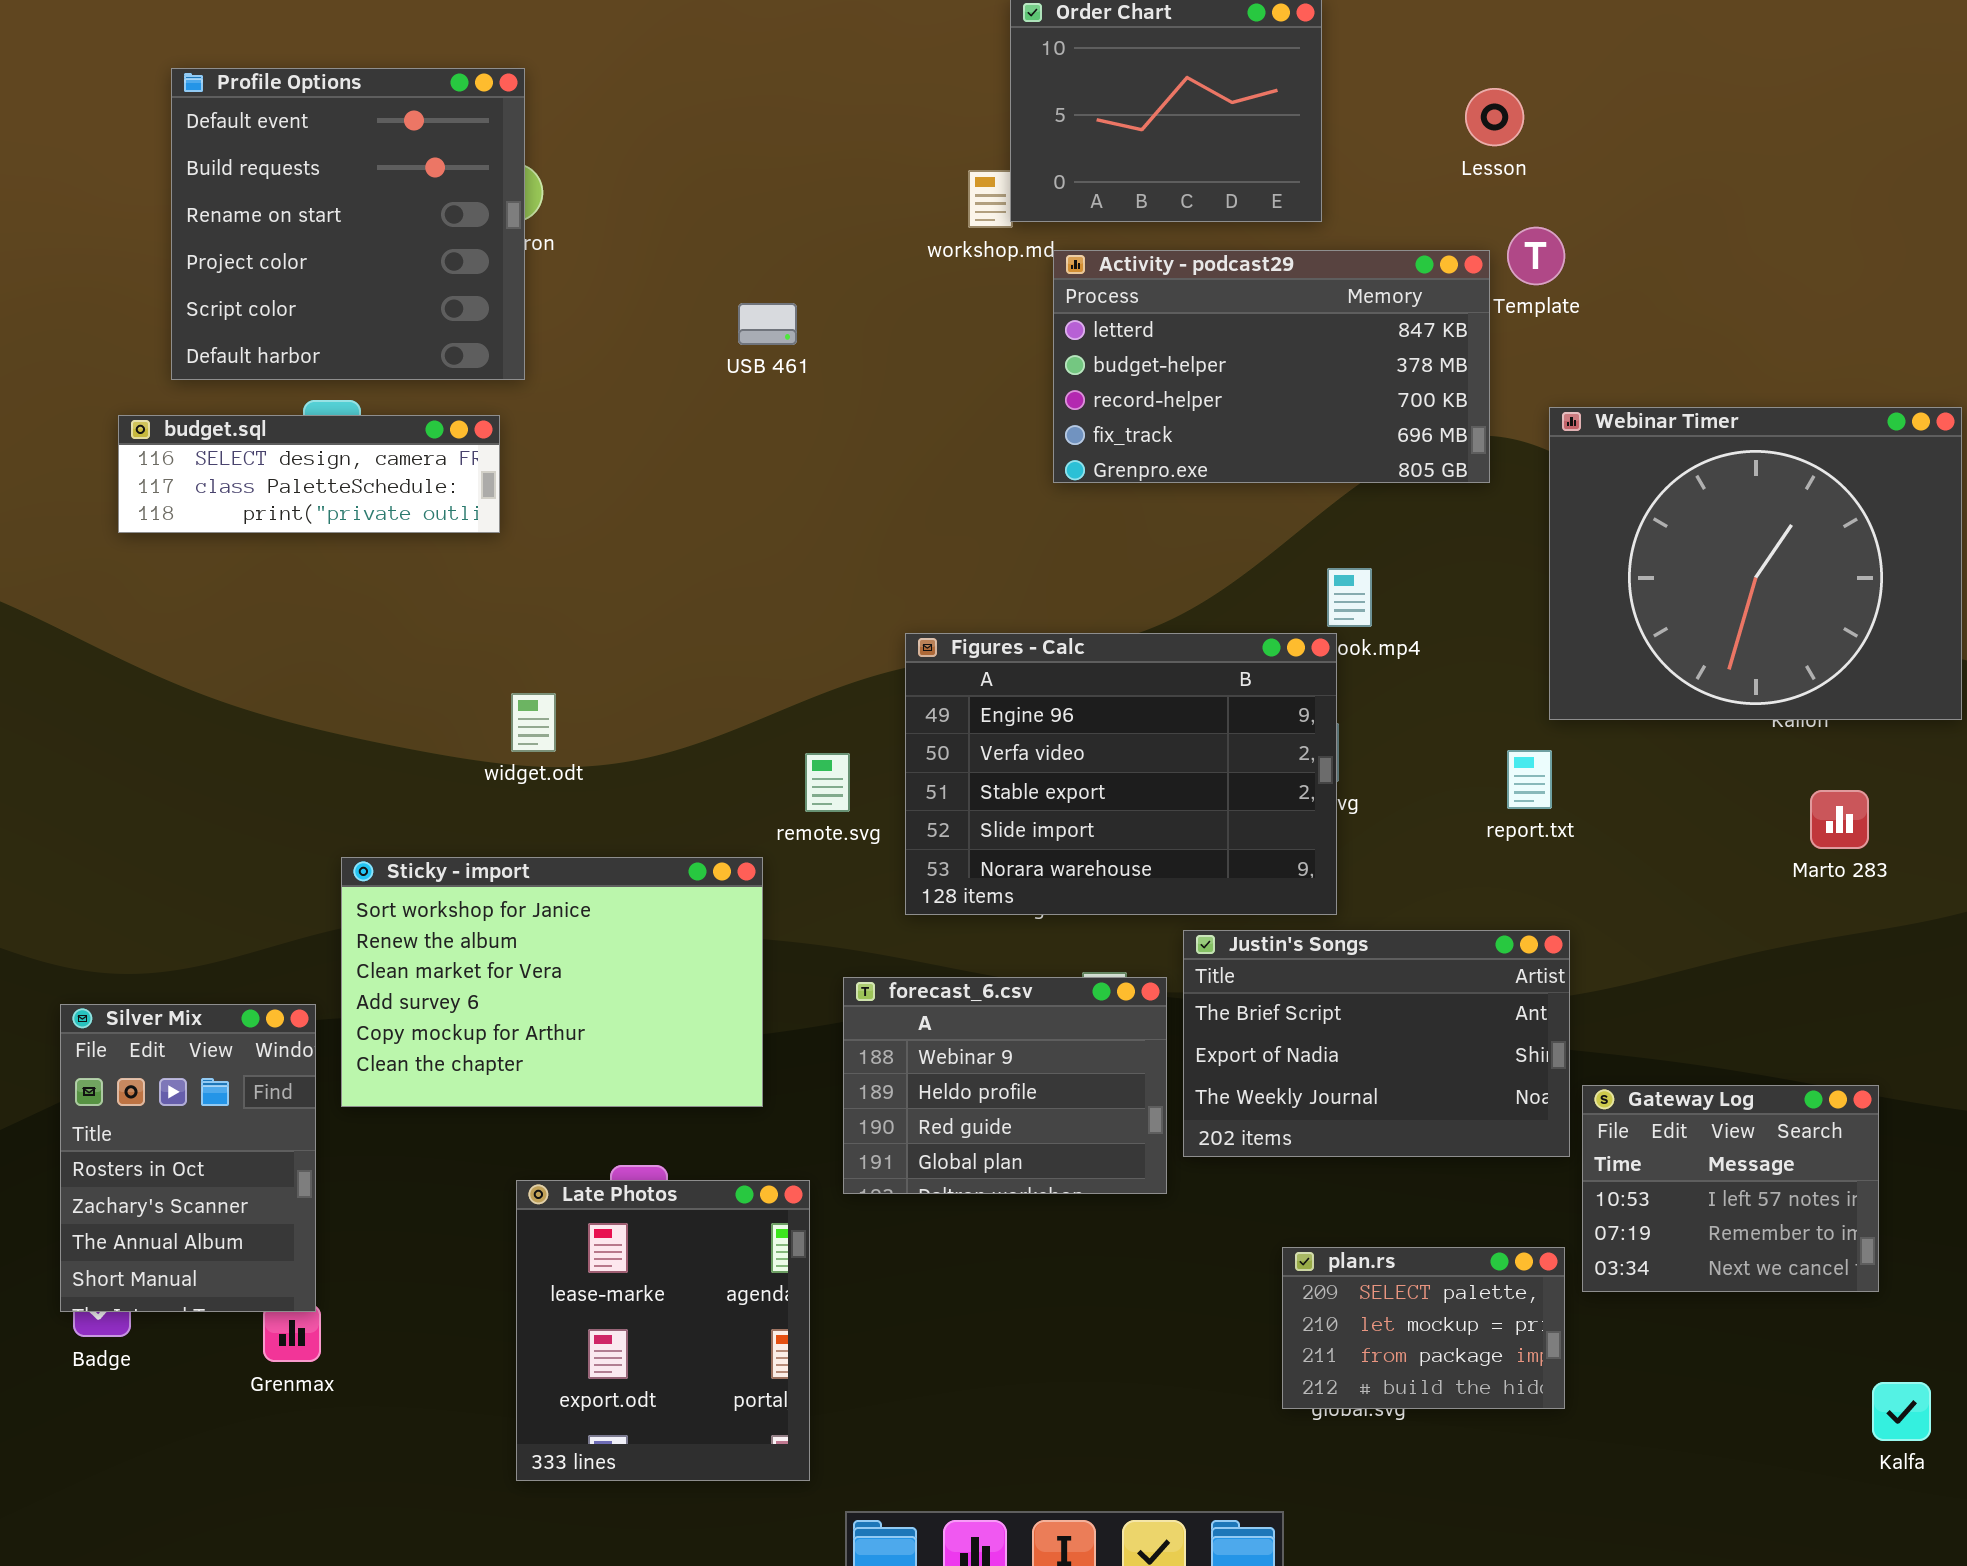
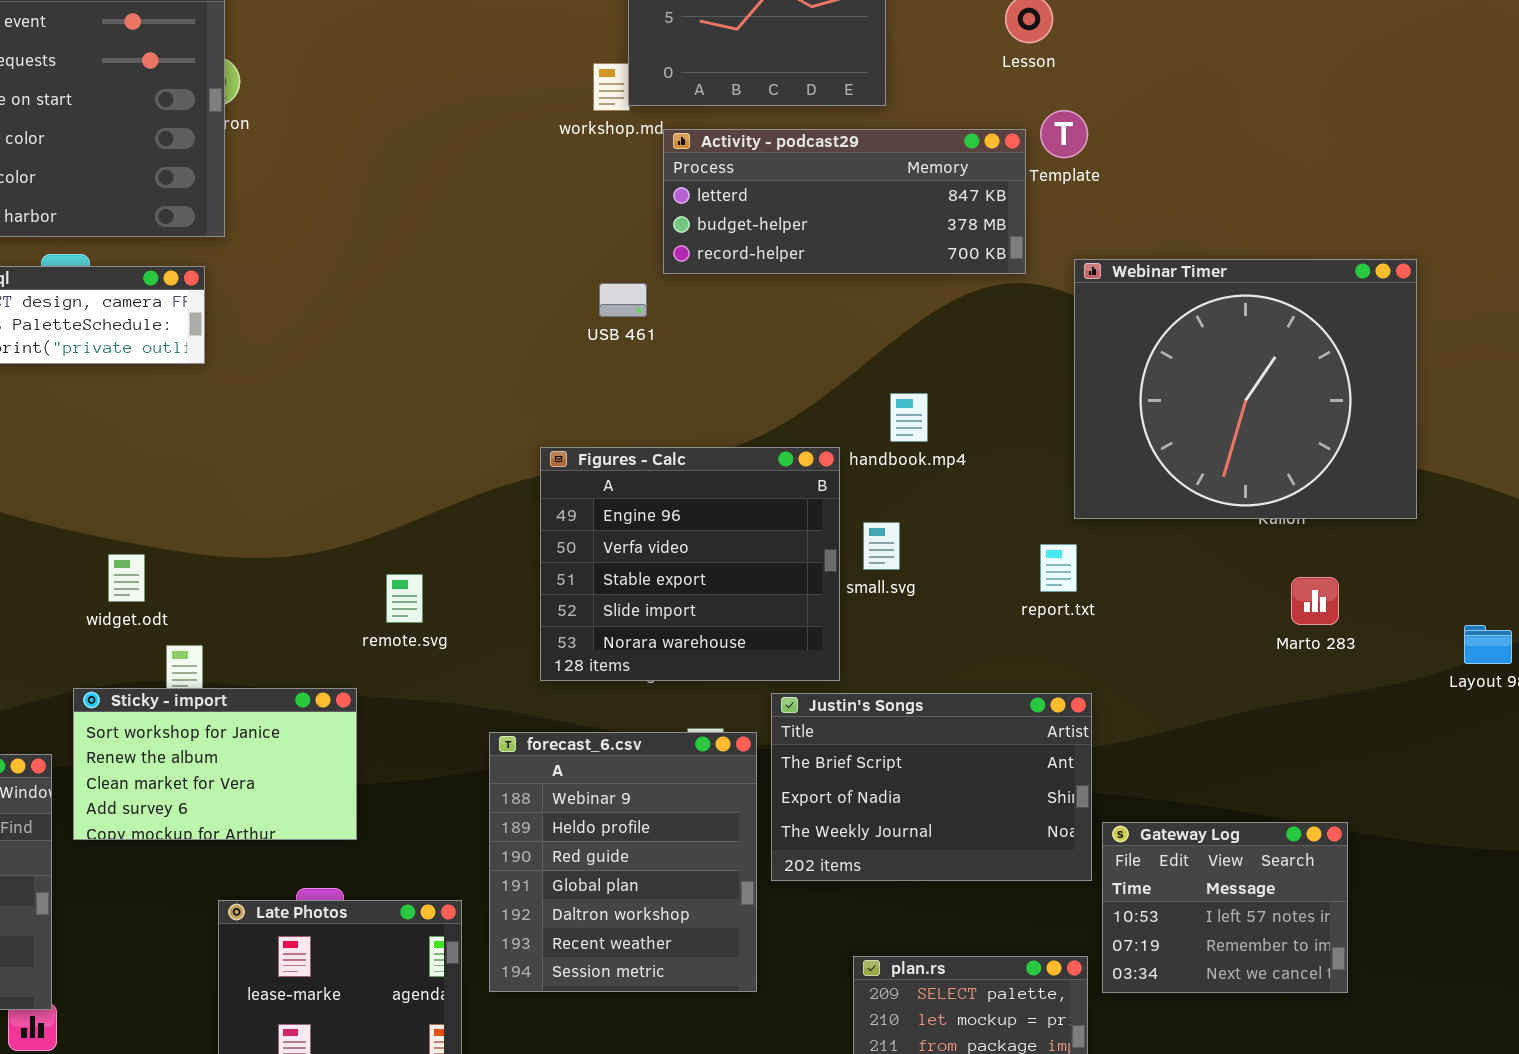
Activity - podcast29: [1053,250,1490,483] -> [663,129,1026,274], resized
USB 461: [738,303,797,345] -> [599,283,647,317], moved
Figures - Calc: [905,633,1337,915] -> [540,447,840,681], resized
widget.odt: [511,693,556,752] -> [108,554,145,602], moved
remote.svg: [805,753,850,812] -> [386,574,423,623], moved
Sticky - import: [341,857,763,1107] -> [73,688,357,840], resized
forecast_6.csv: [843,977,1167,1194] -> [489,732,757,992], resized

